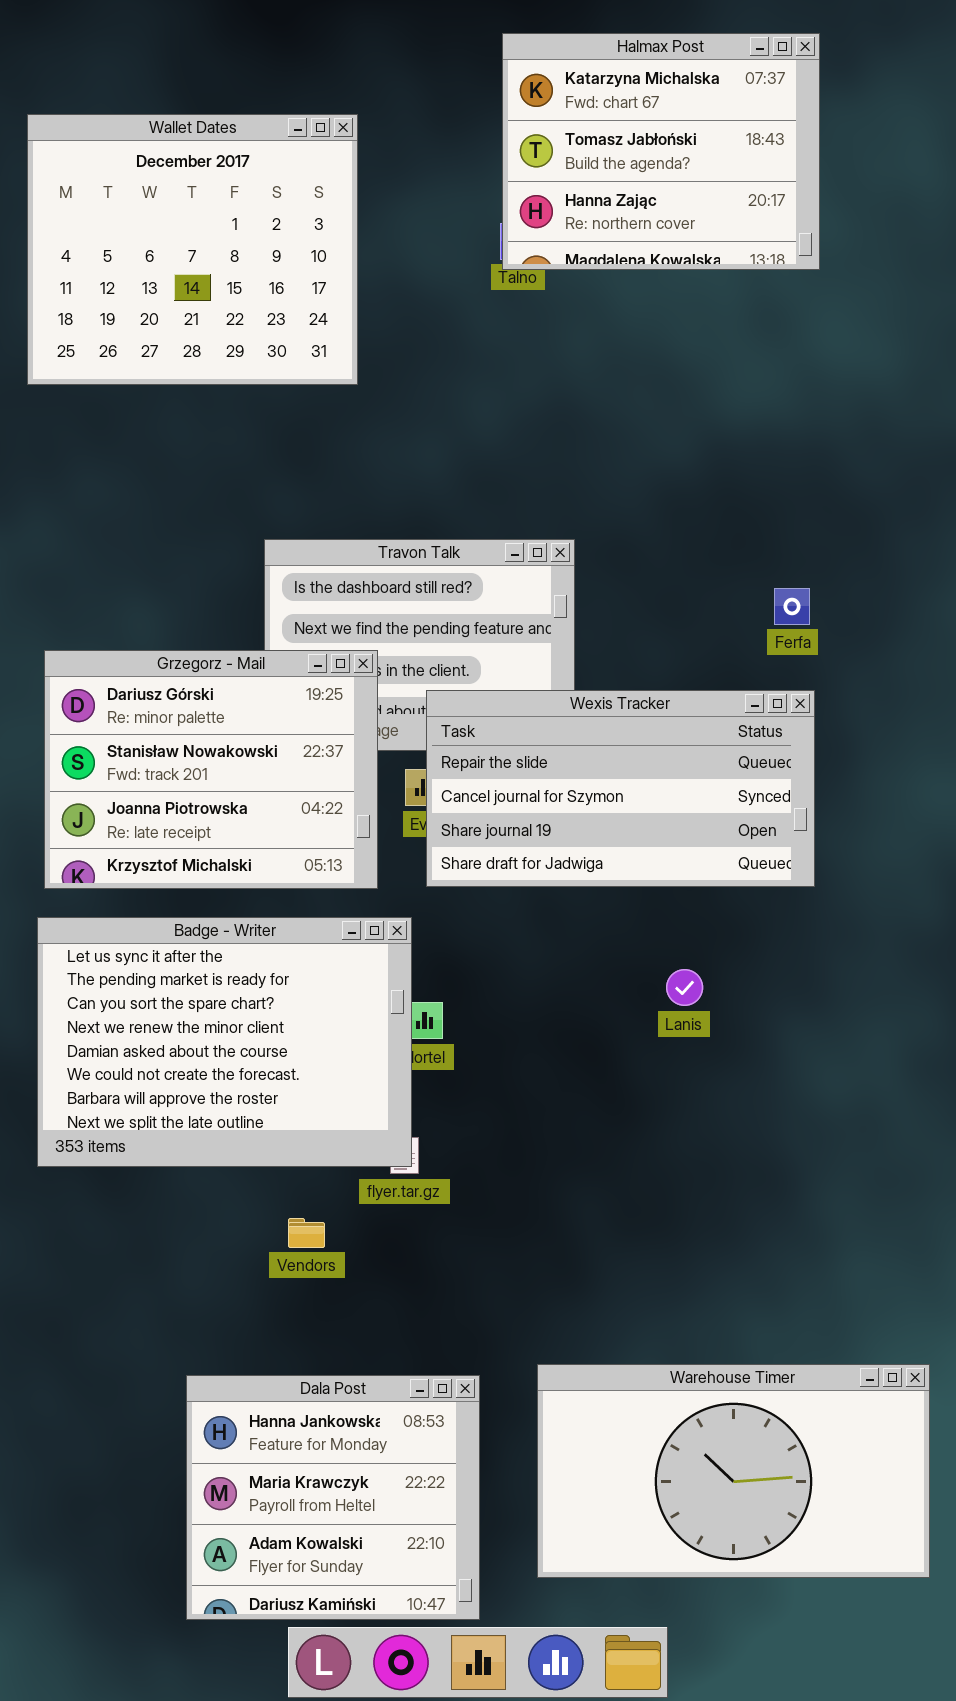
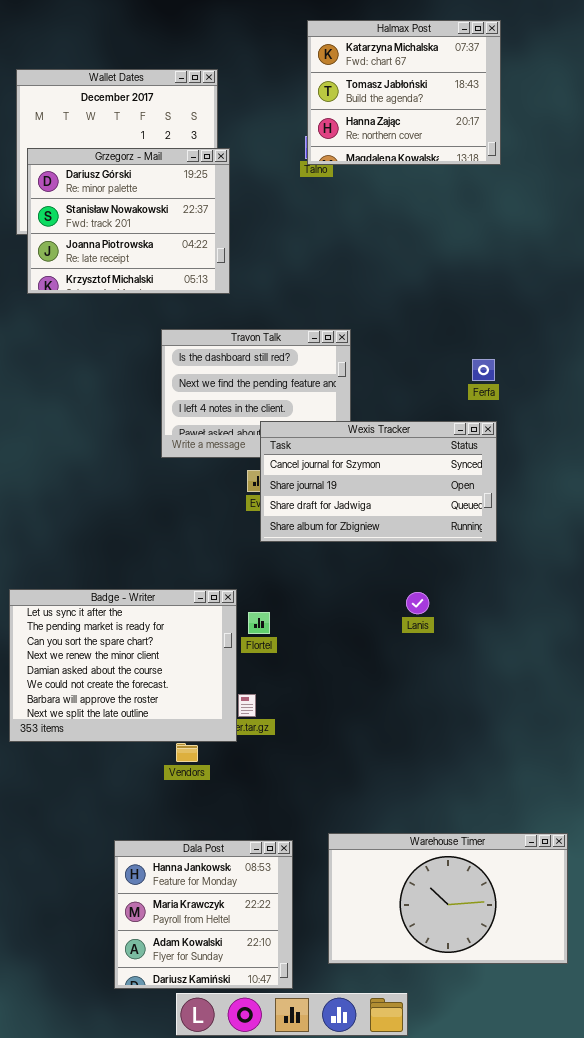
Grzegorz - Mail: [44,650,378,889] -> [27,148,230,294], moved
Wexis Tracker: [426,690,815,887] -> [260,421,497,542], scrolled down 1 row
Badge - Writer: [37,917,412,1167] -> [9,589,237,742], moved

